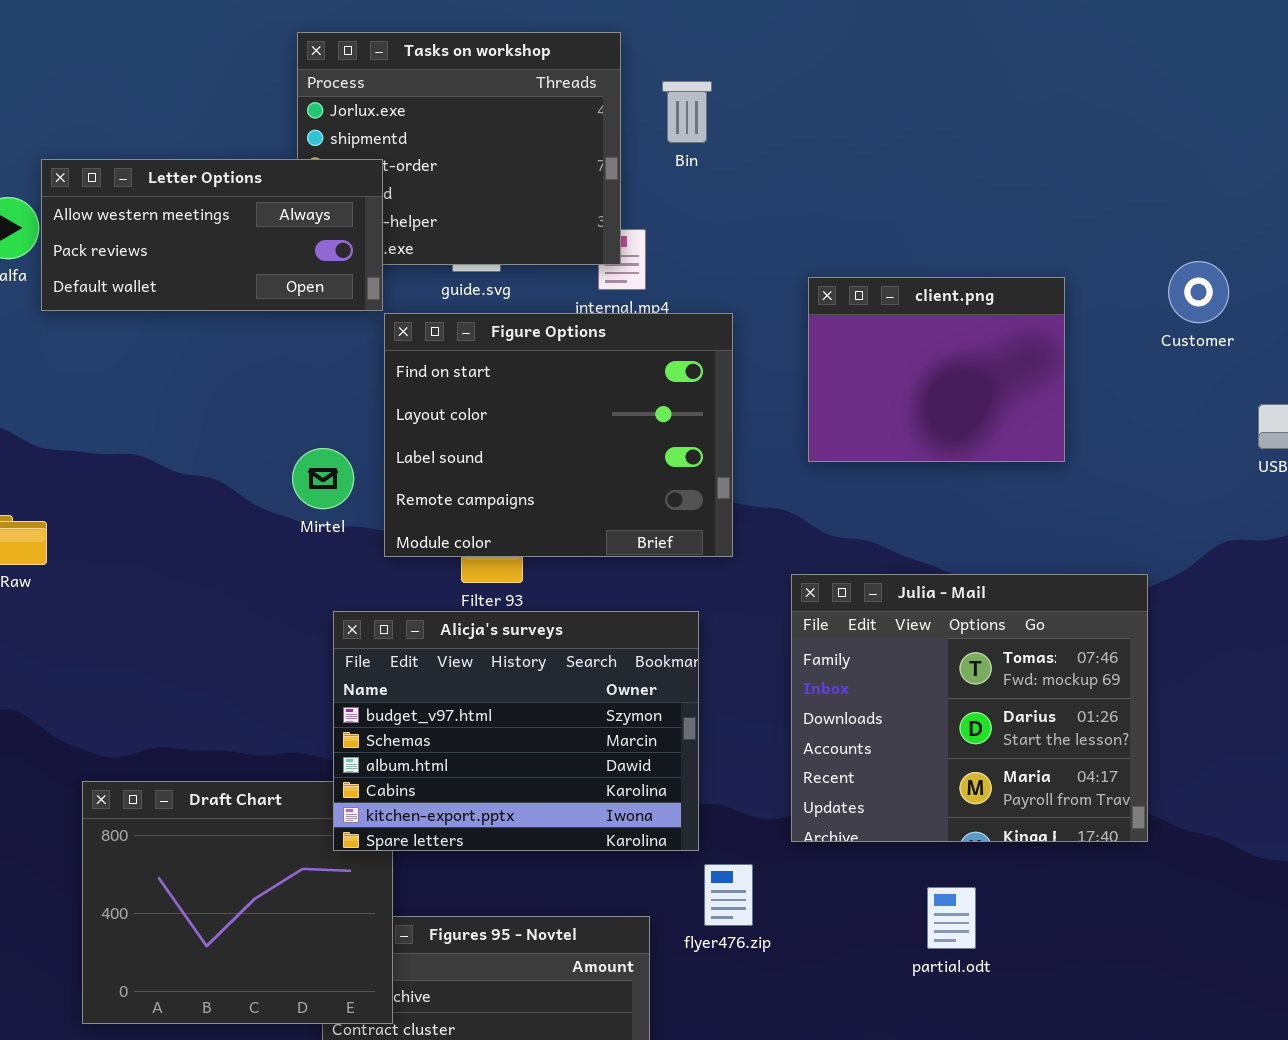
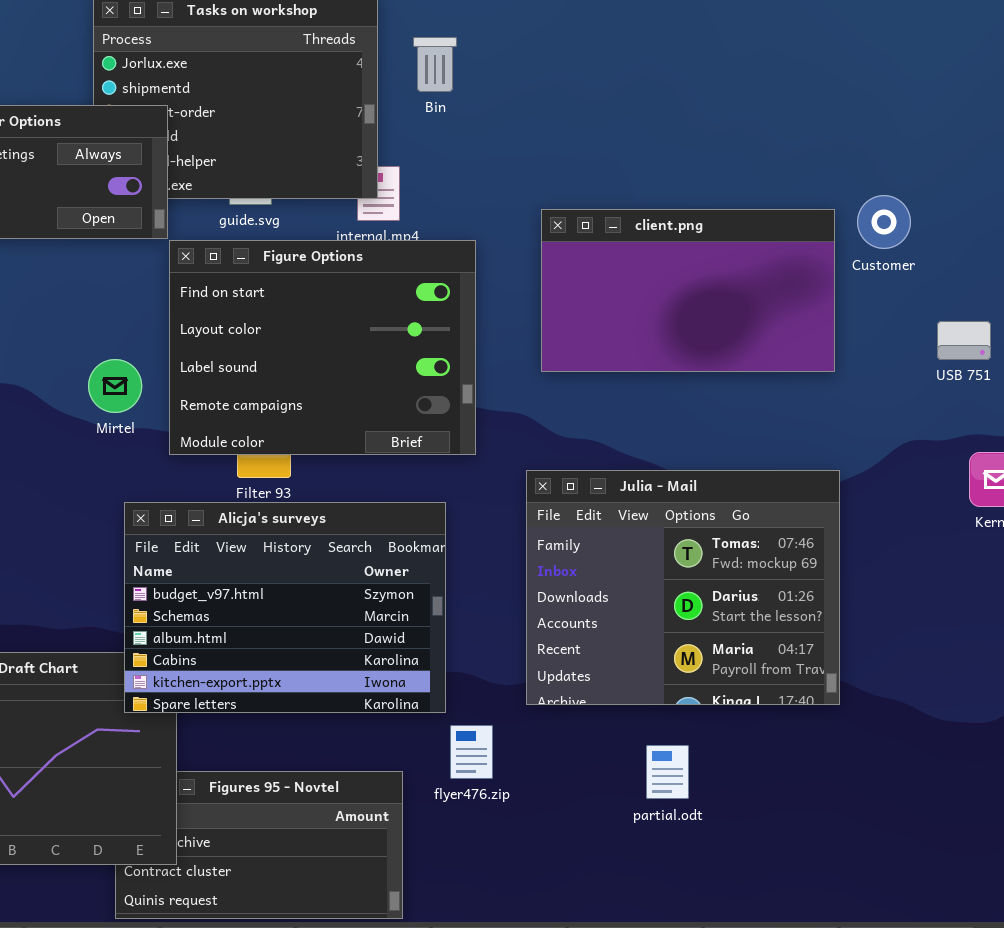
client.png: [808,277,1065,462] -> [541,209,835,372], resized

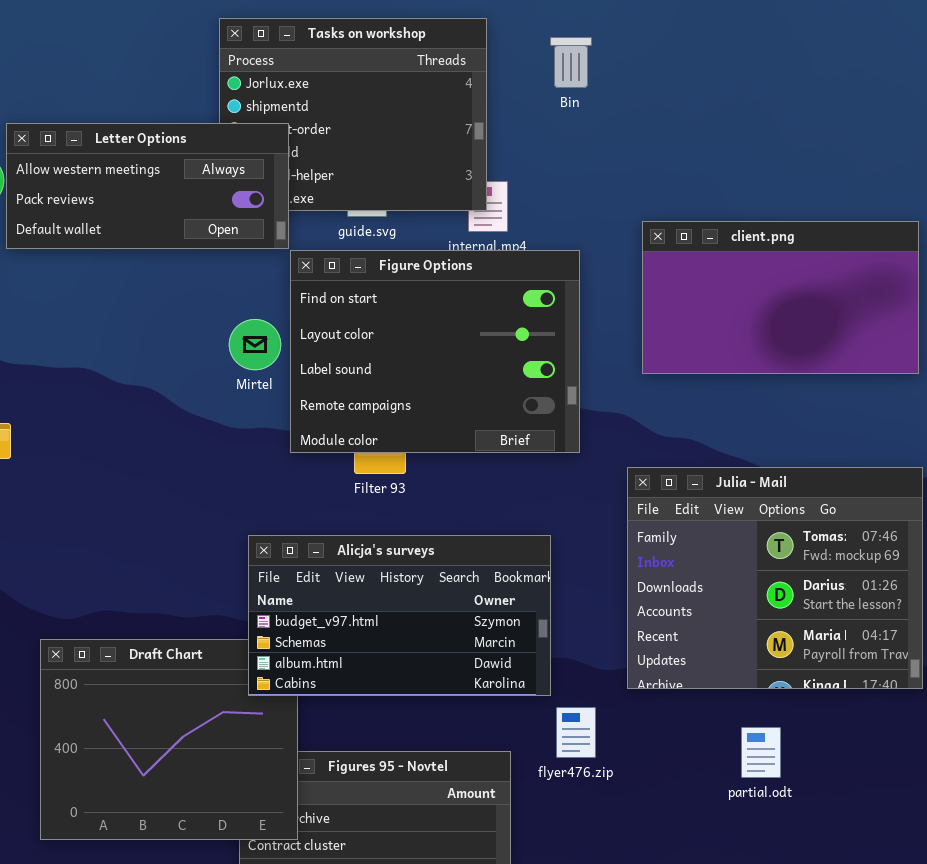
Bin: [413,37,457,92] -> [550,37,592,88], moved
Mirtel: [88,359,142,413] -> [229,319,281,370], moved
Alicja's surveys: [124,502,446,713] -> [248,535,551,696], resized

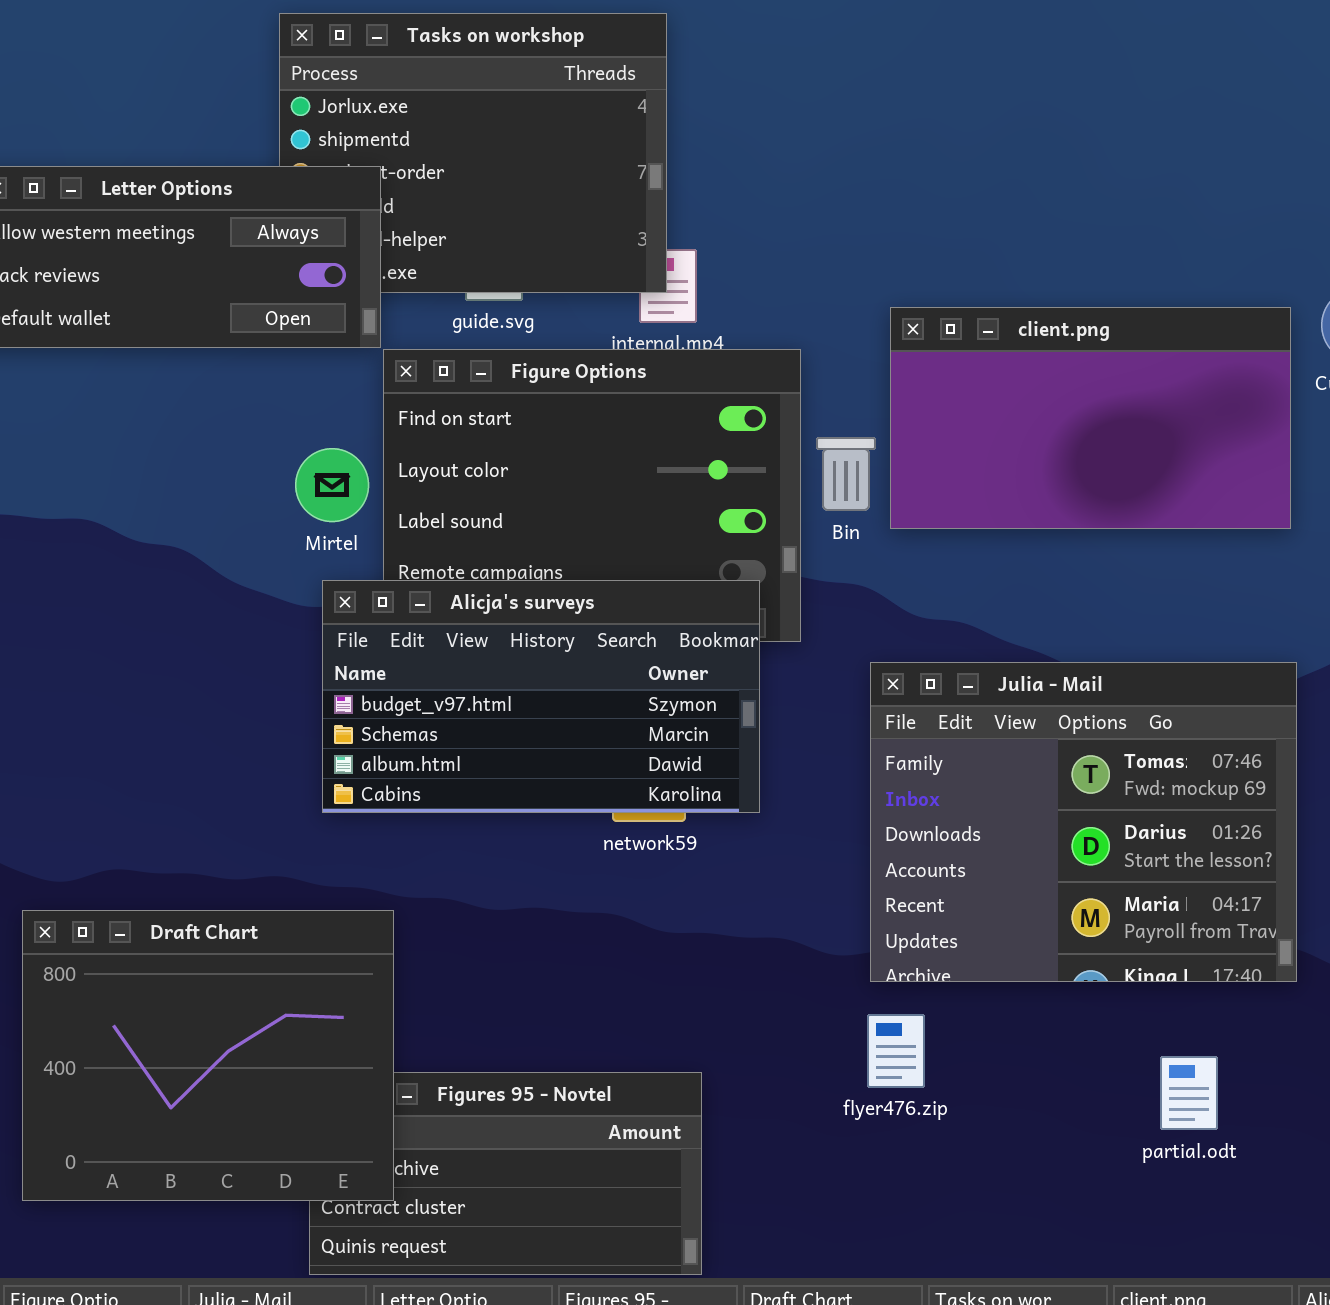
Bin: [550,37,592,88] -> [816,437,876,511], moved
Alicja's surveys: [248,535,551,696] -> [322,580,760,813], moved
flyer476.zip: [556,707,596,758] -> [867,1014,925,1088], moved
partial.odt: [741,727,781,778] -> [1160,1056,1218,1130], moved

